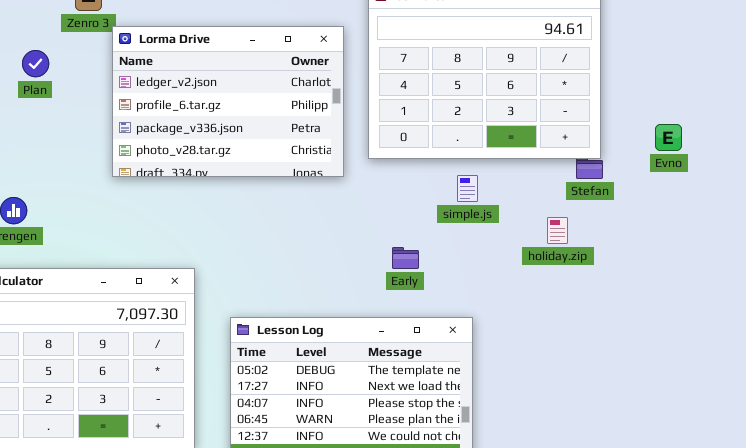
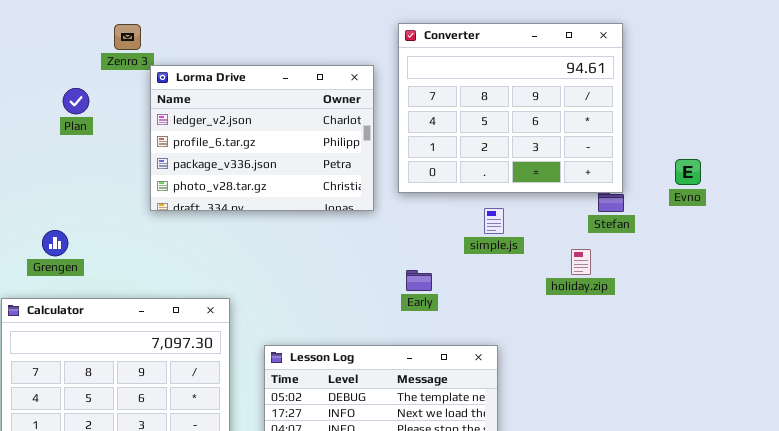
Early: [392,247,419,269] -> [406,270,432,291], moved

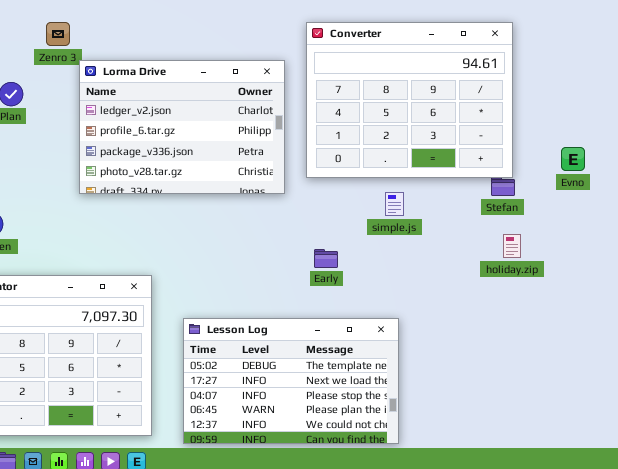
holiday.zip: [571,249,591,275] -> [503,234,521,258], moved

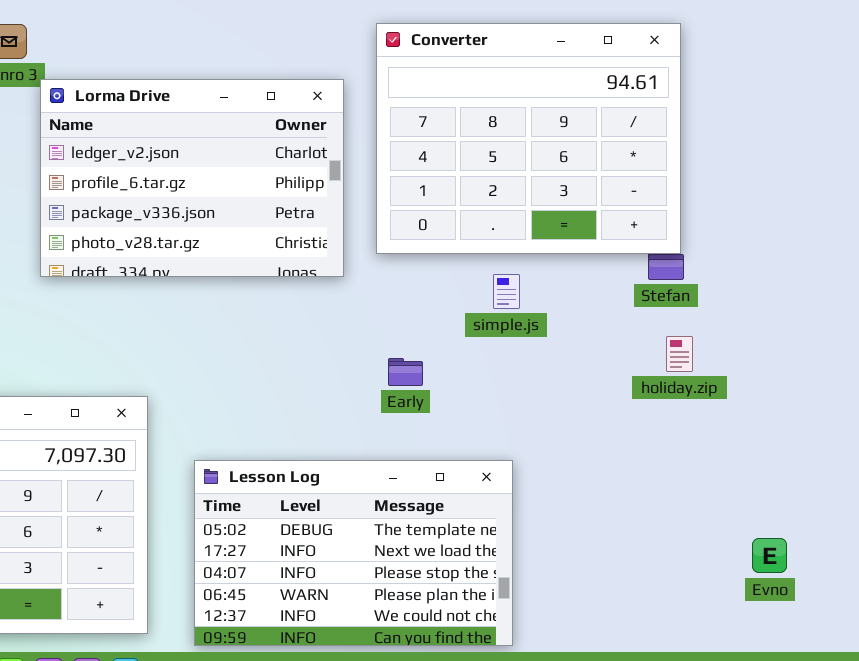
Evno: [561,147,585,171] -> [752,538,787,573], moved

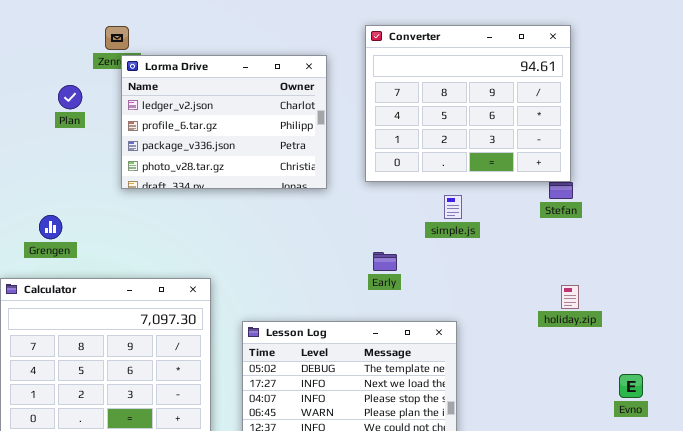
Lorma Drive: [40,79,344,277] -> [121,55,327,189], moved
holiday.zip: [666,336,693,372] -> [561,285,579,309], moved

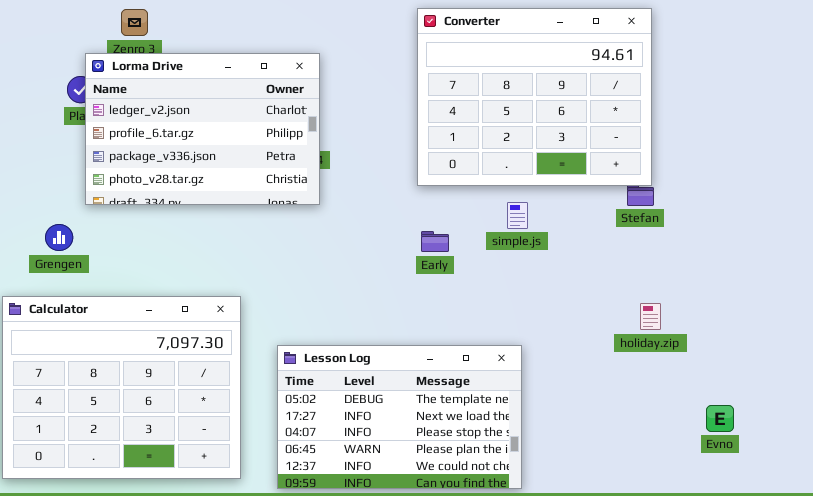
Lorma Drive: [121,55,327,189] -> [85,53,320,205], moved
Early: [373,252,397,271] -> [421,231,449,252], moved

